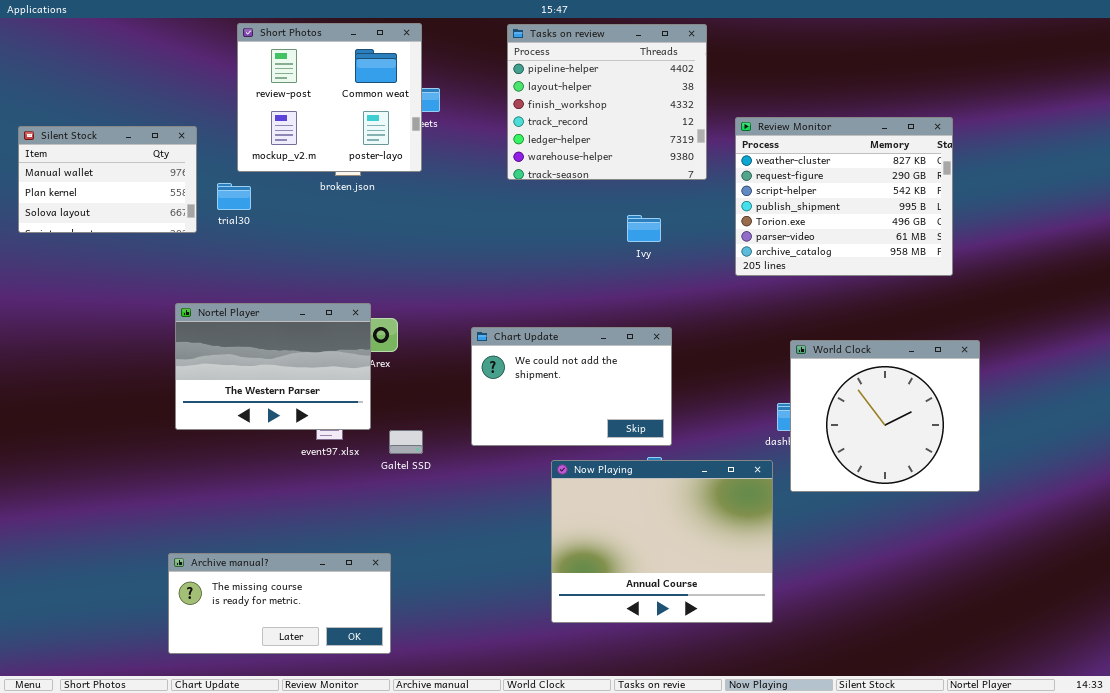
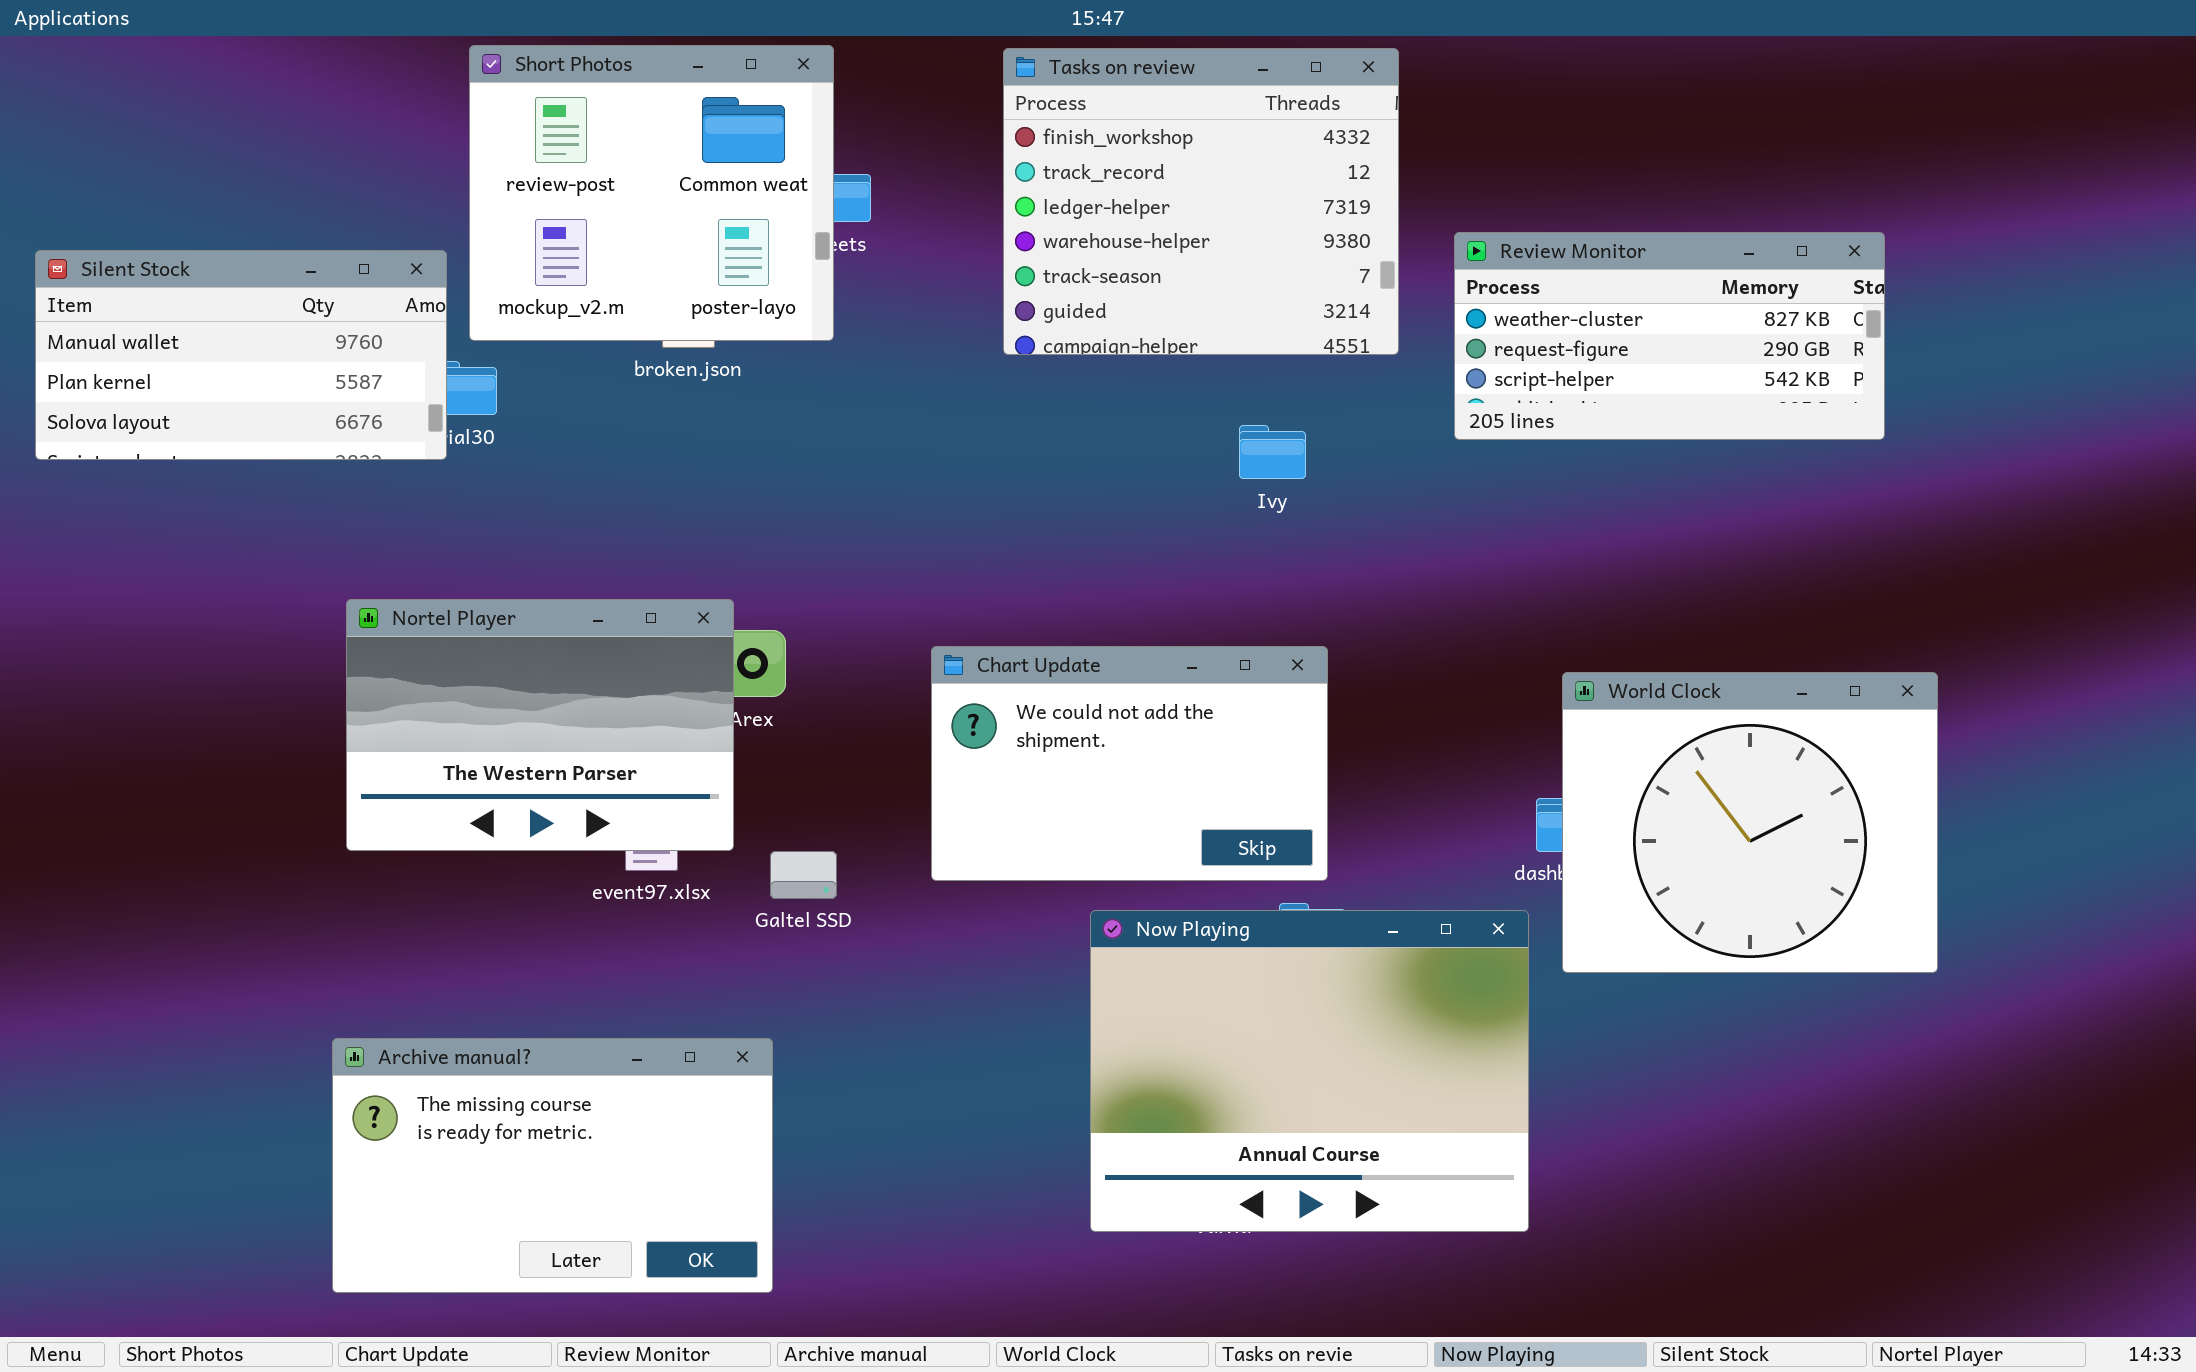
Tasks on review: [507,24,707,180] -> [1003,48,1399,355], scrolled down 2 rows
Review Monitor: [735,117,953,276] -> [1454,232,1885,440], resized
Silent Stock: [18,126,197,233] -> [35,250,447,460], resized
Archive manual?: [168,553,391,654] -> [332,1038,773,1293], resized

